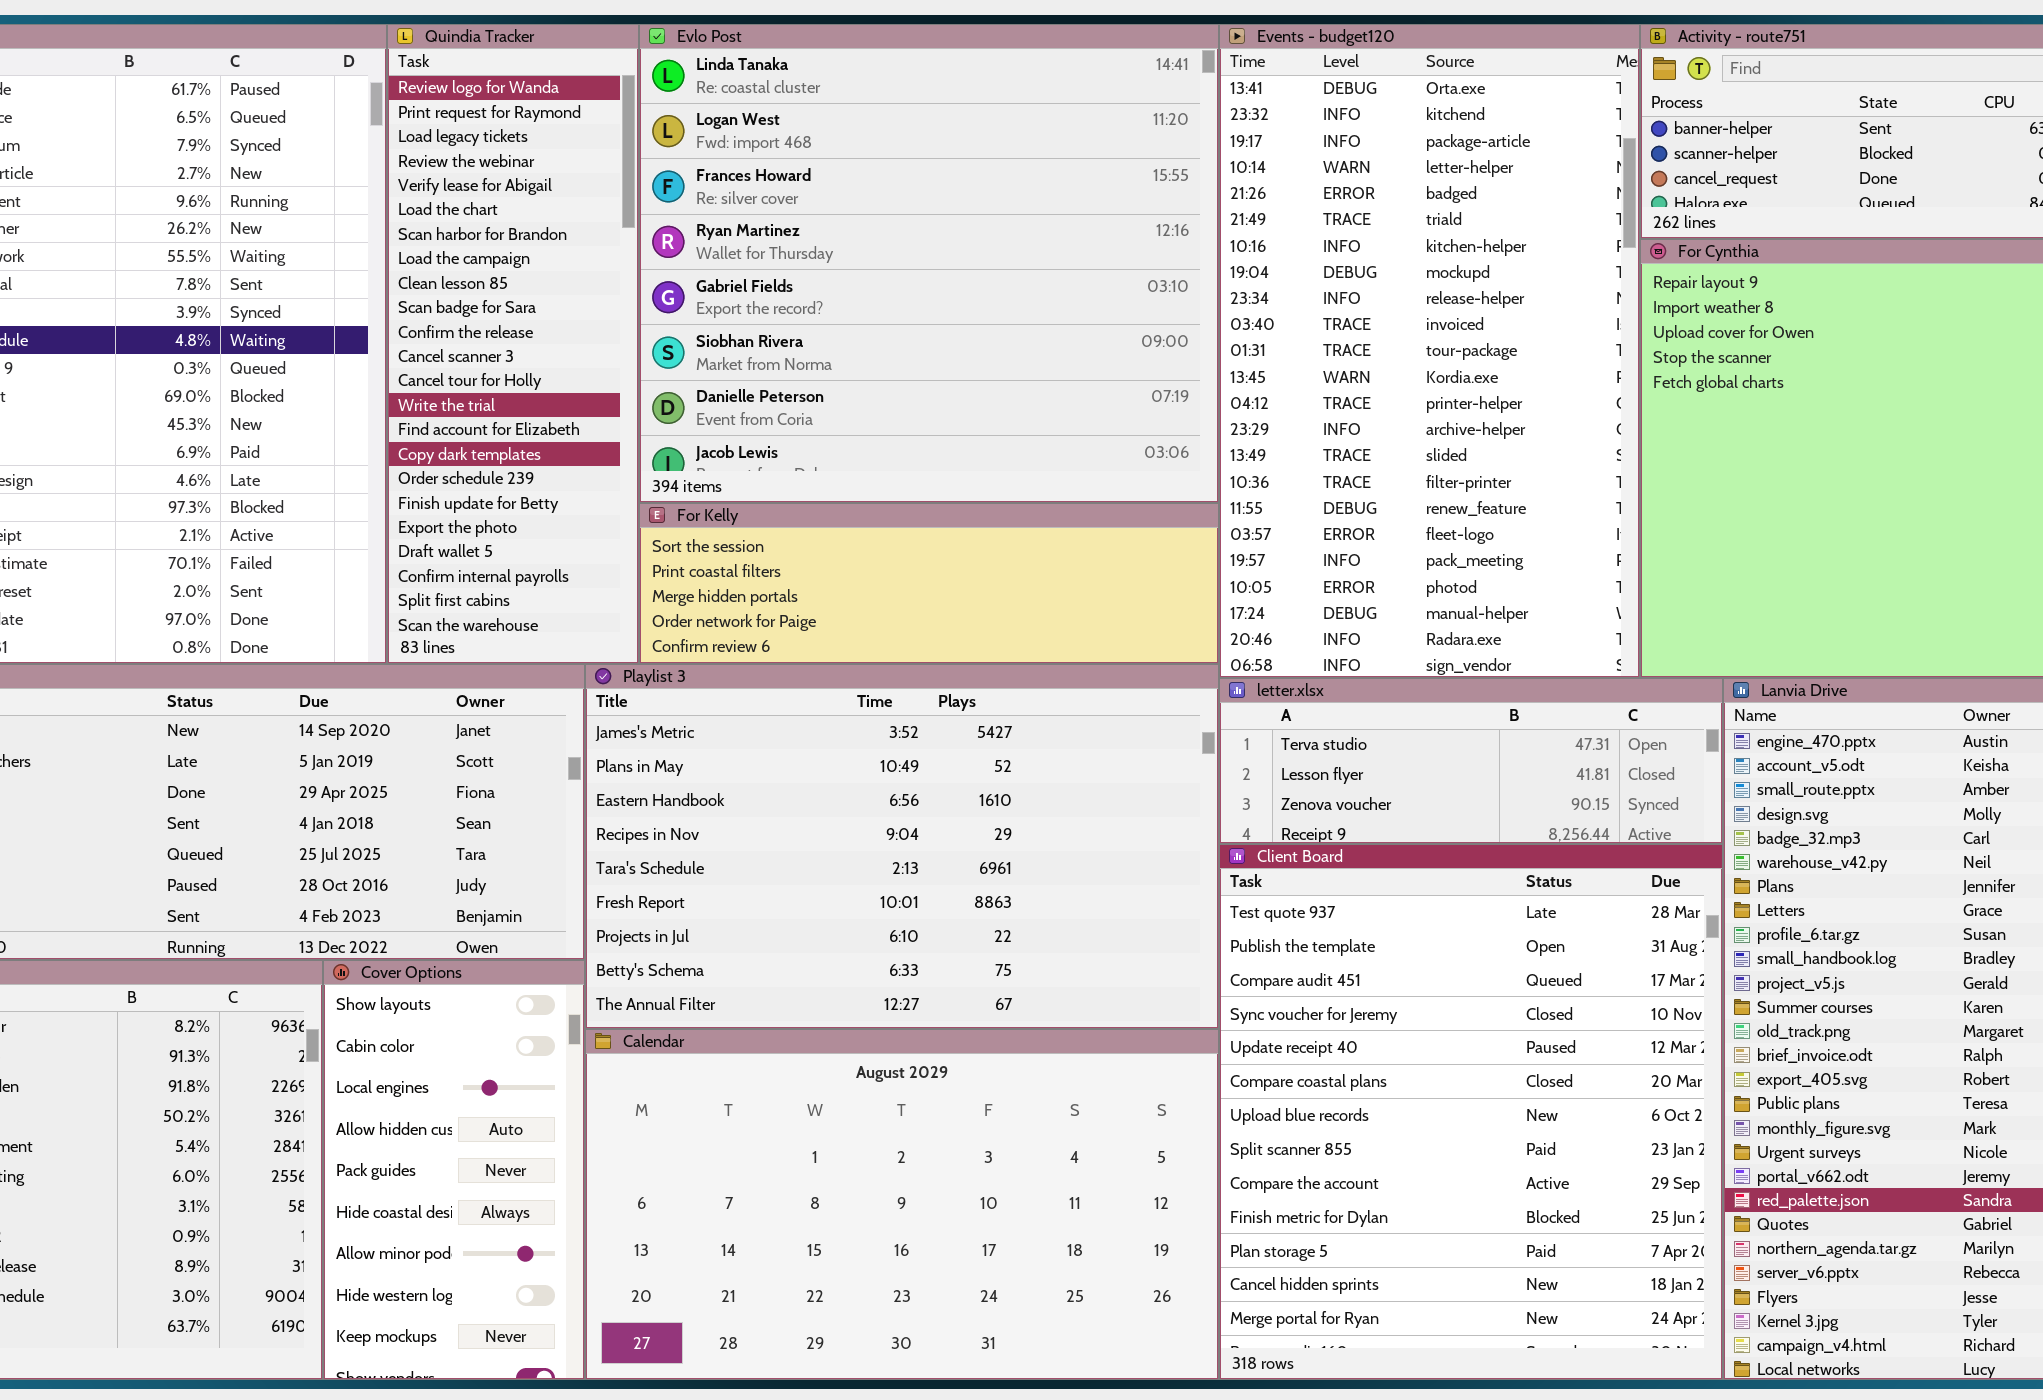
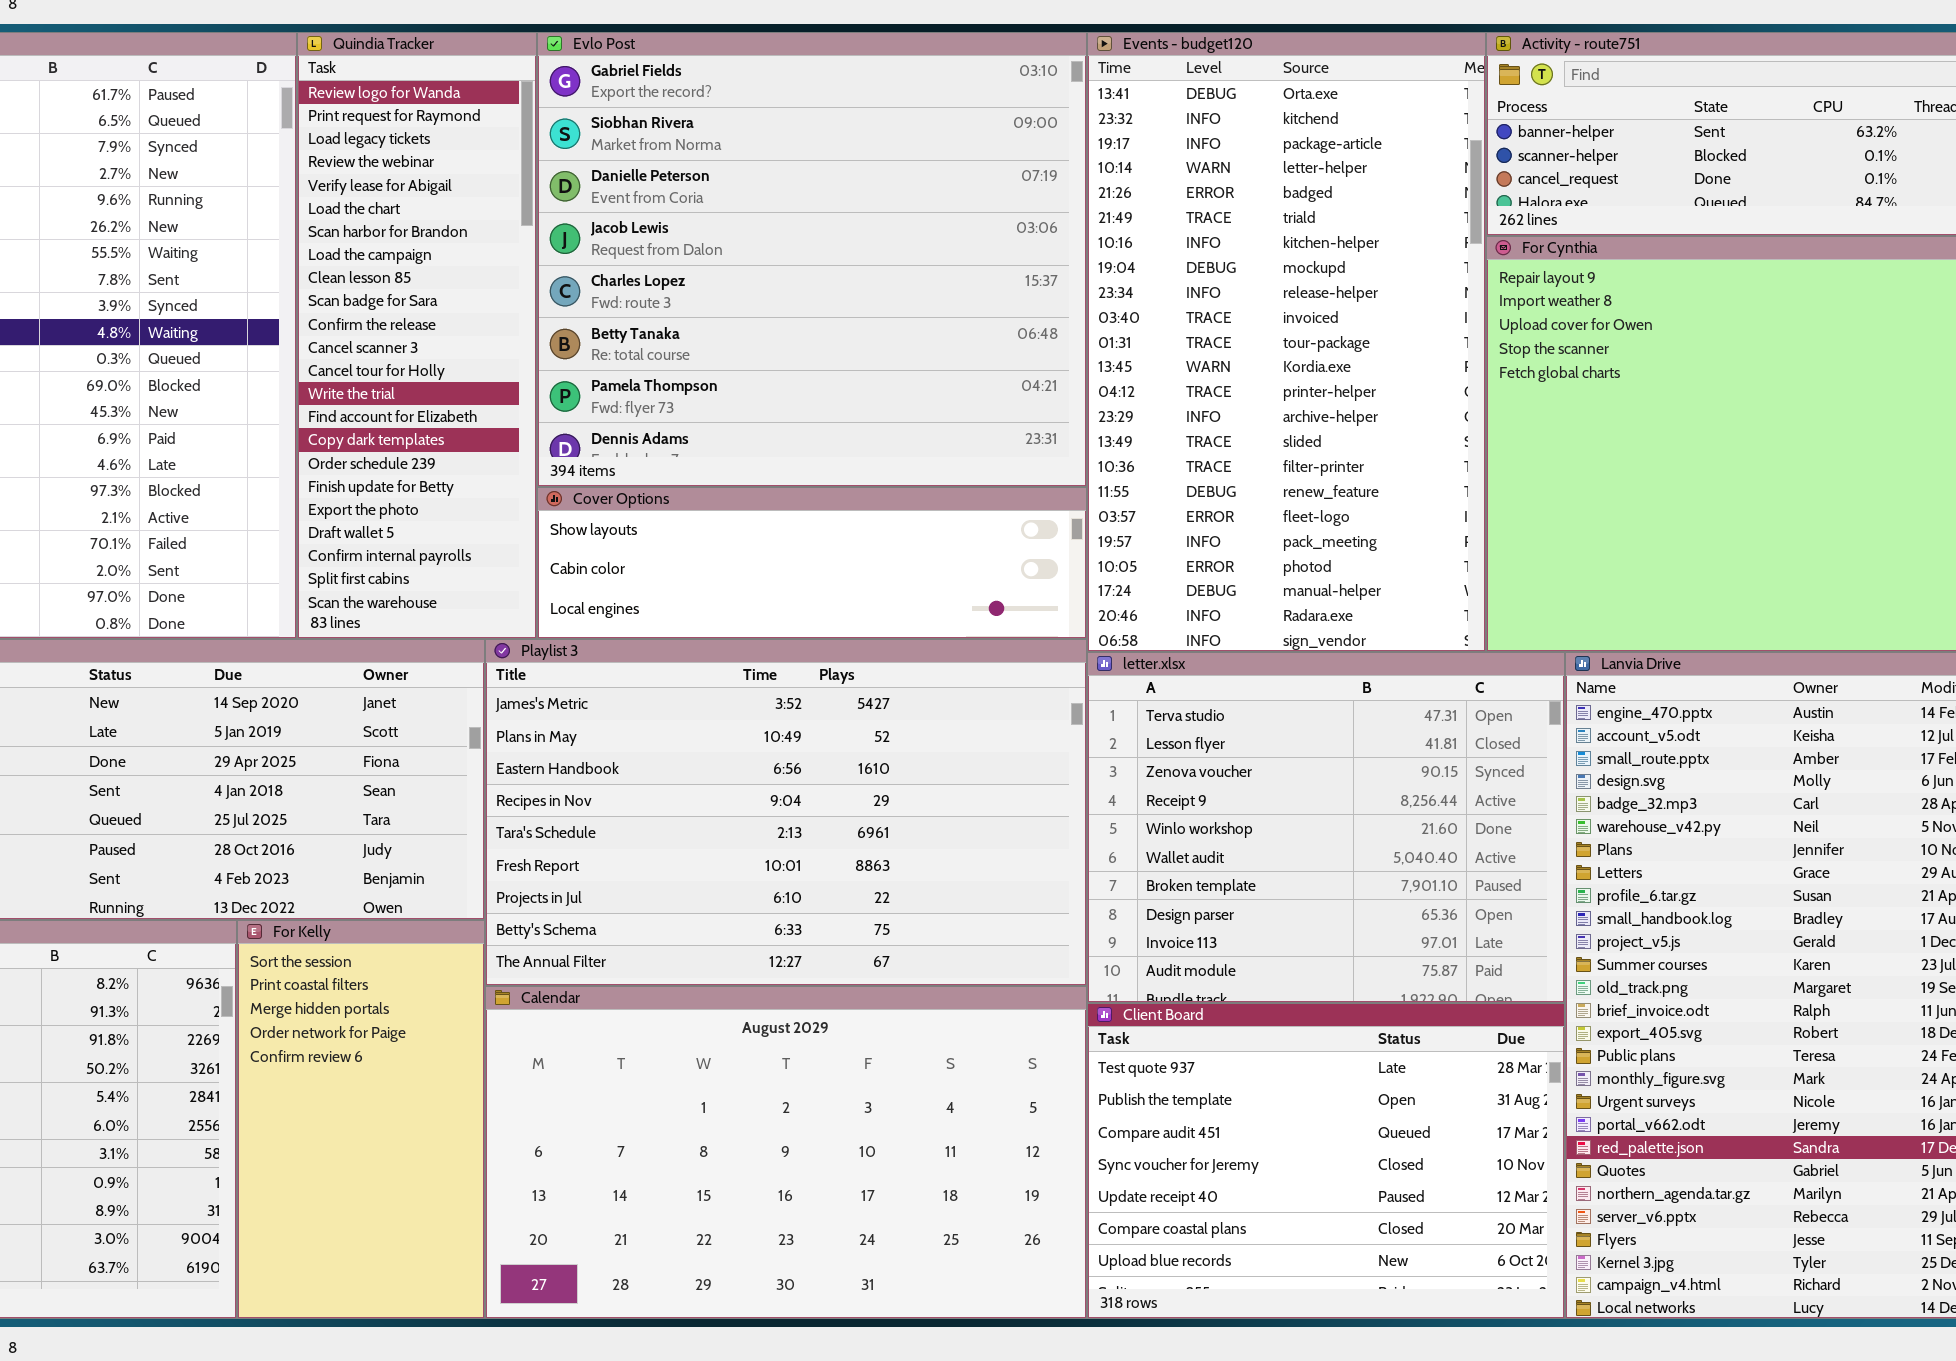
Evlo Post: [639,24,1219,503] -> [537,32,1087,487], scrolled down 4 rows
For Kelly: [639,503,1219,664] -> [237,920,485,1319], moved, resized
letter.xlsx: [1219,678,1723,844] -> [1087,652,1565,1003], resized
Client Board: [1219,844,1723,1380] -> [1087,1003,1565,1319], resized
Cover Options: [323,960,585,1380] -> [537,487,1087,639], moved, resized

